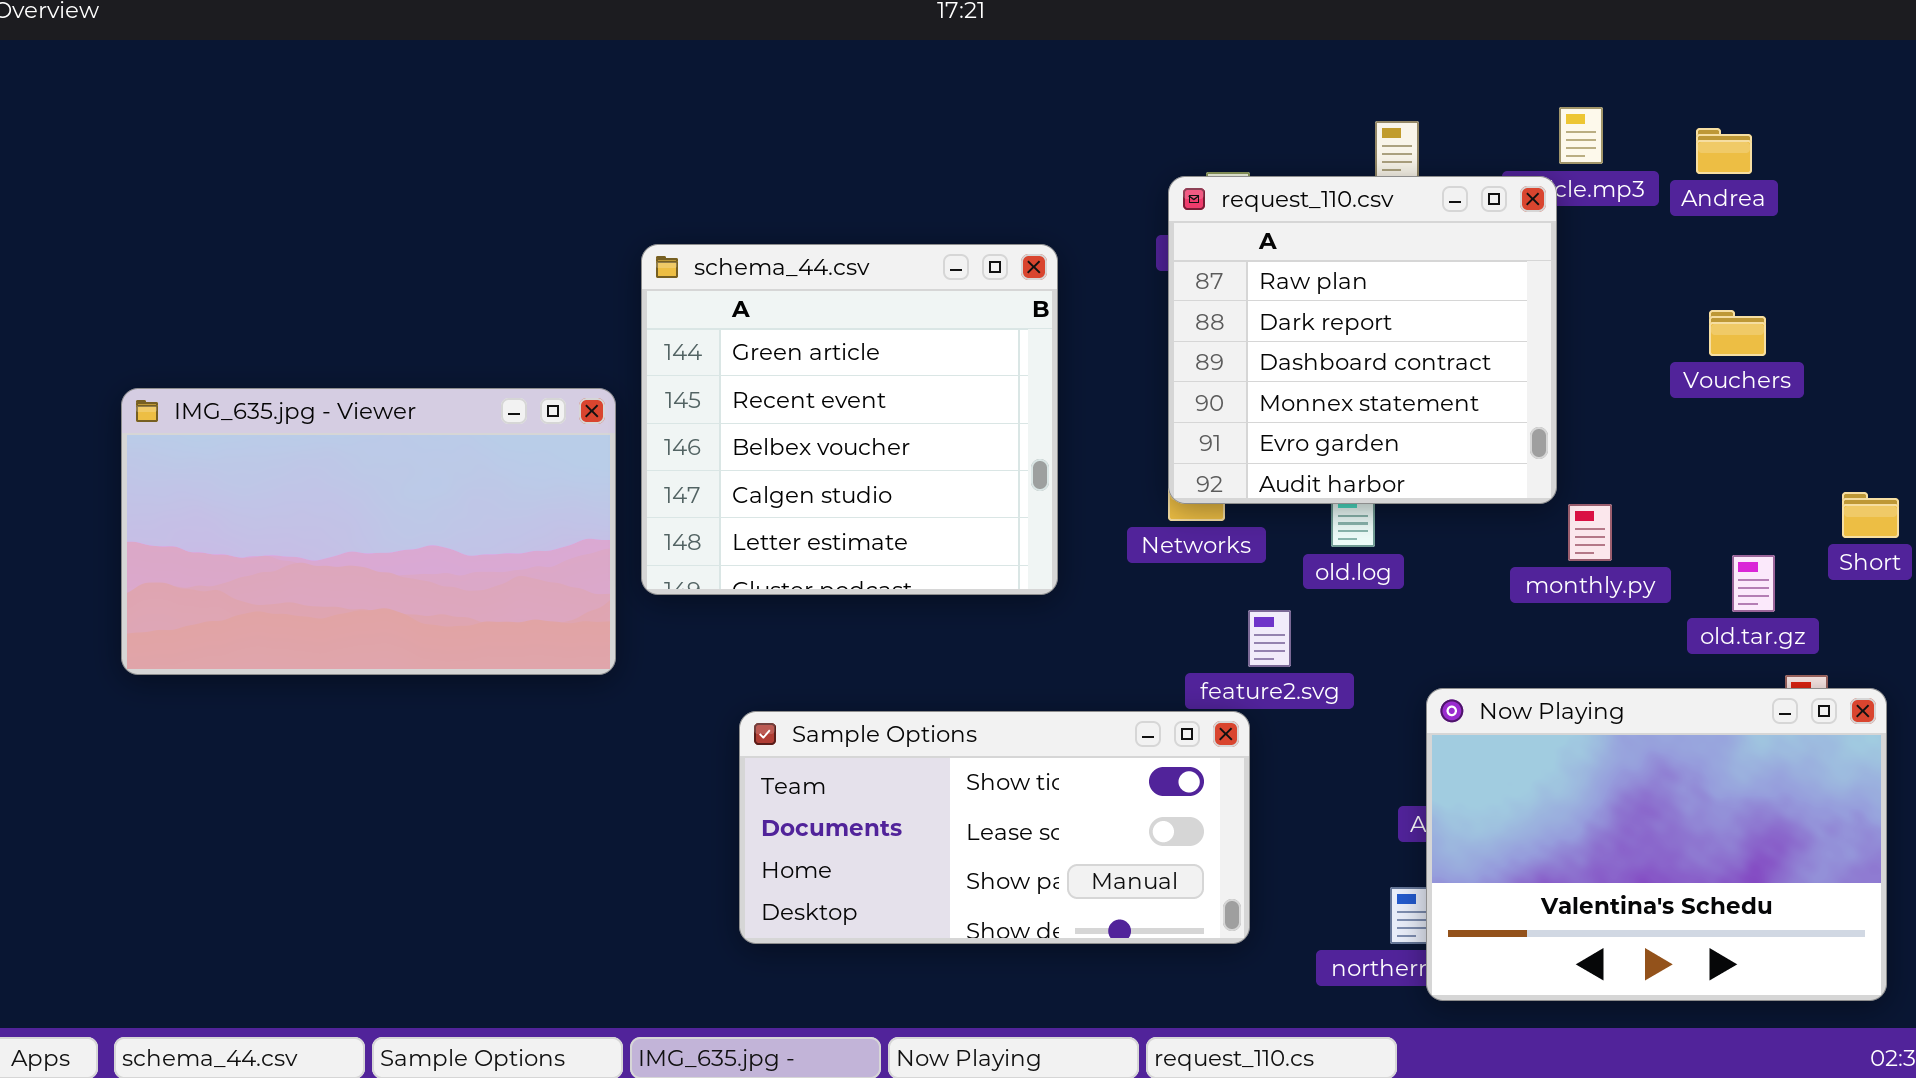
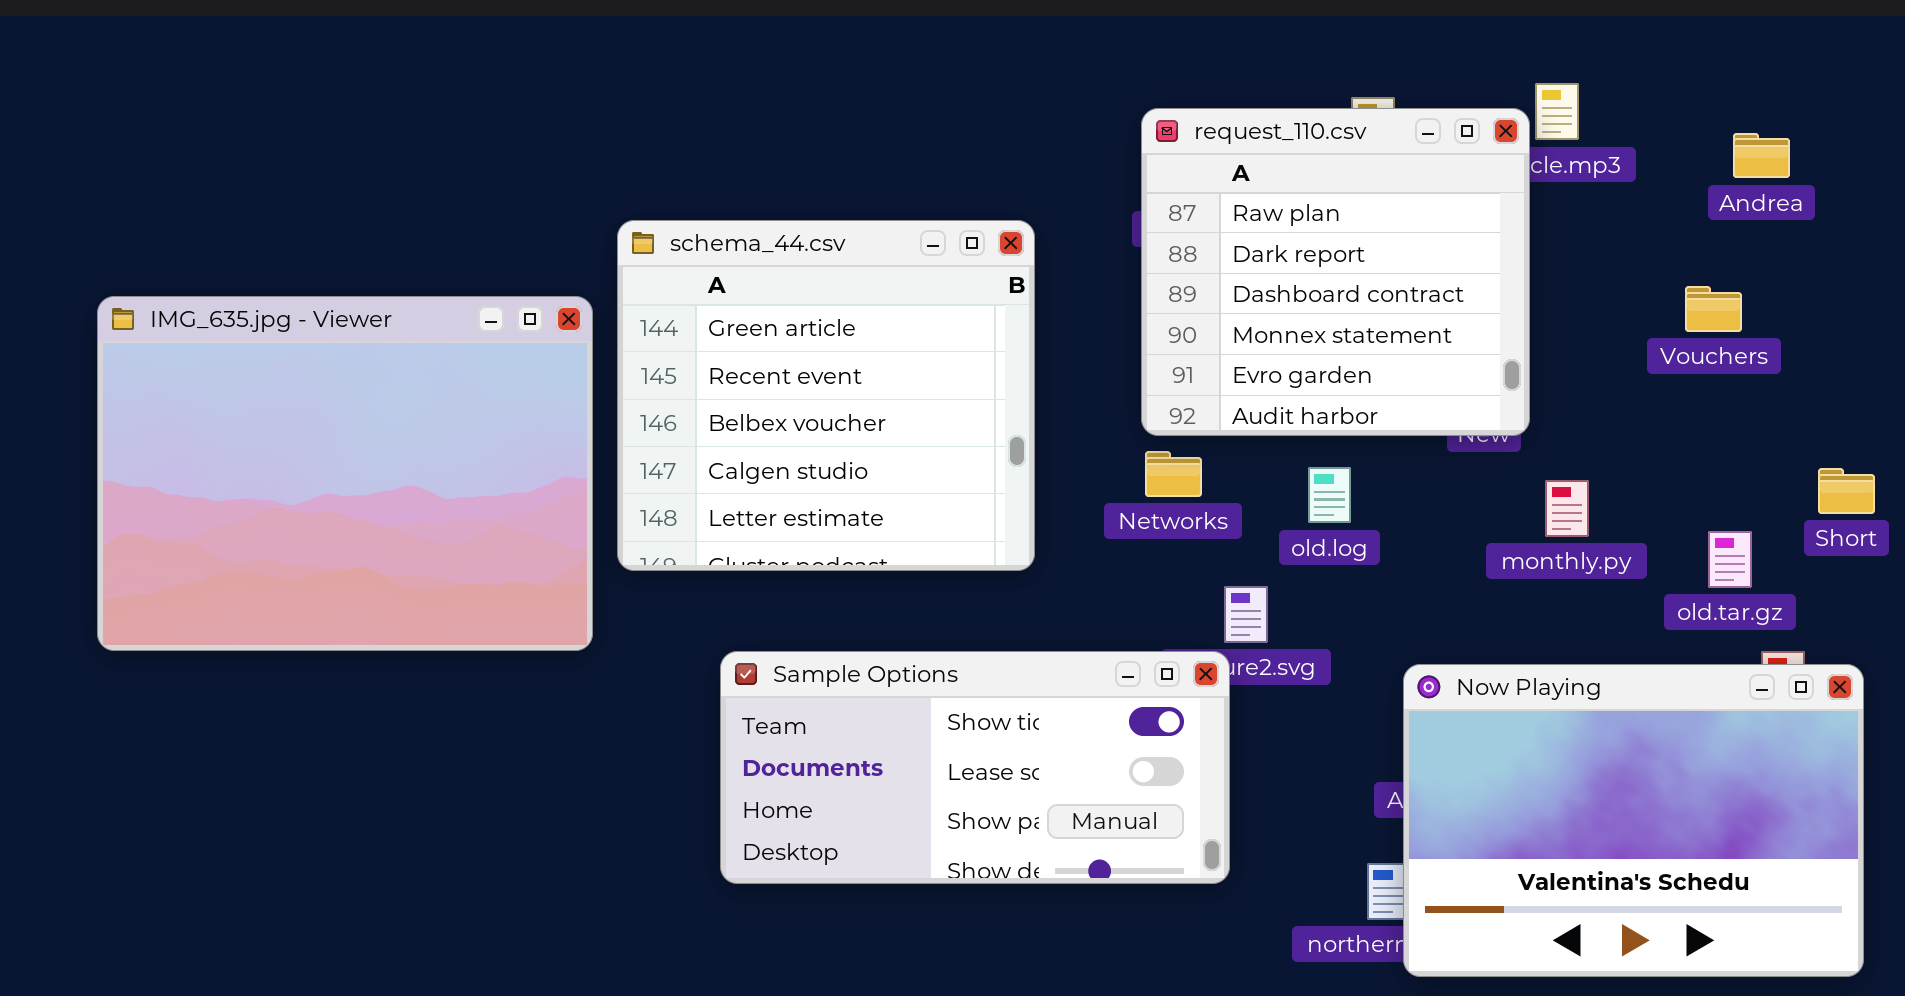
Andrea: [1696,128,1752,174] -> [1733,133,1790,178], moved
request_110.csv: [1168,176,1557,504] -> [1141,108,1530,436], moved
IMG_635.jpg - Viewer: [121,388,616,675] -> [97,296,593,651], resized
Sample Options: [739,711,1250,944] -> [720,651,1230,884], moved

